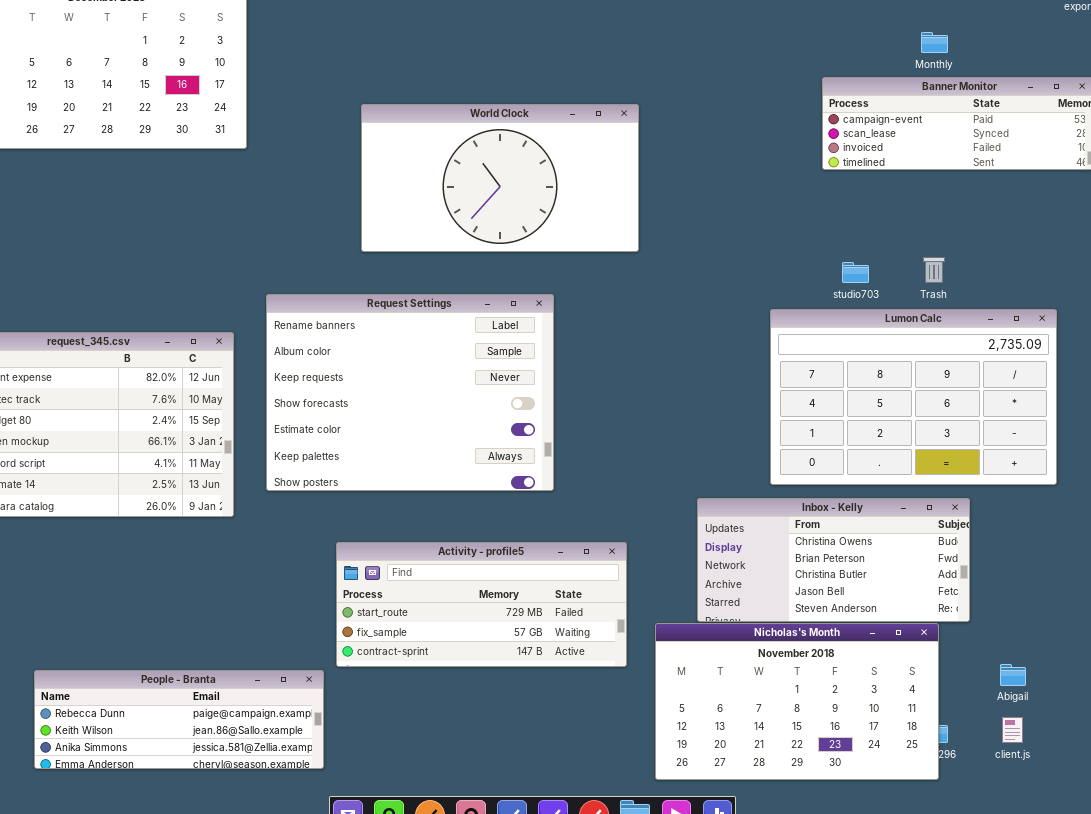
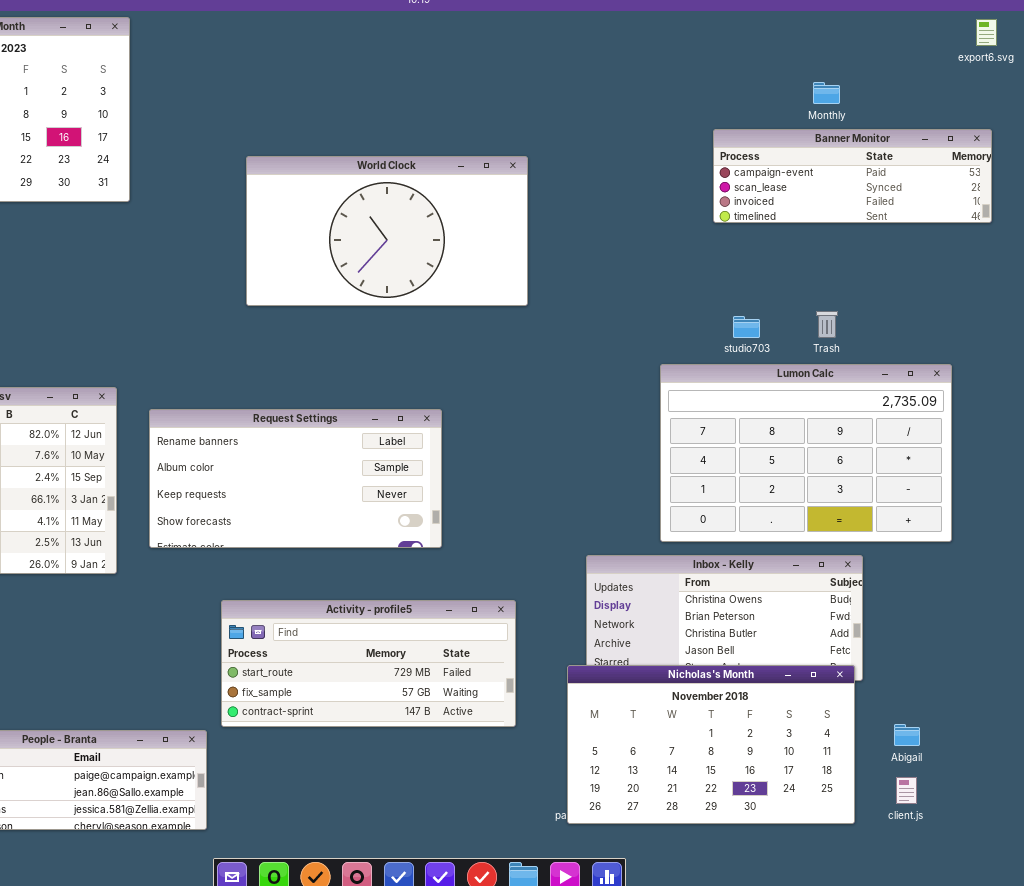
Request Settings: [266,294,554,491] -> [149,409,442,548], resized
Nicholas's Month: [655,623,939,780] -> [567,665,855,824], moved

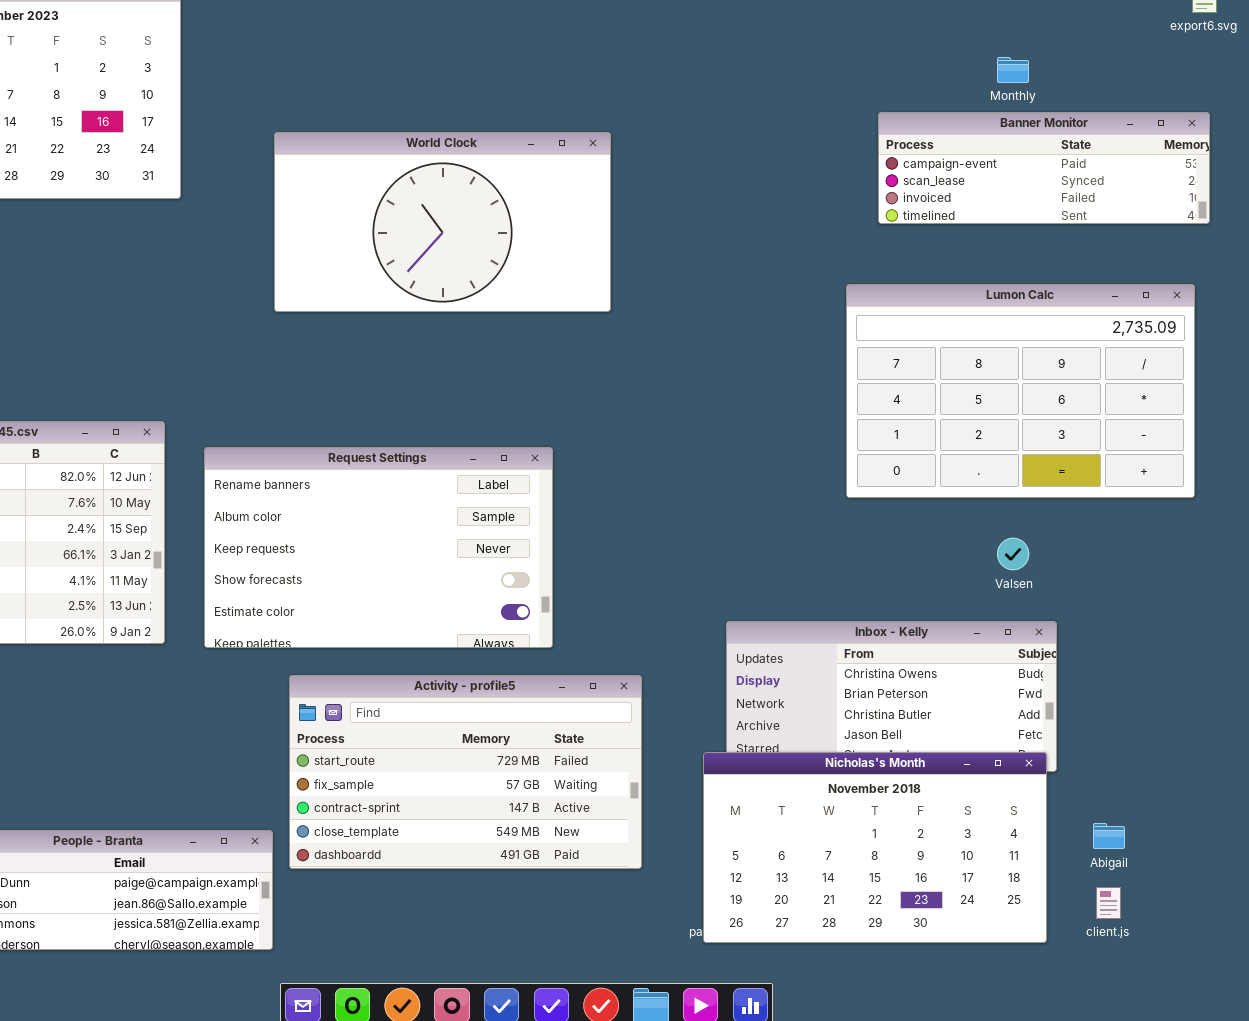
World Clock: [246,156,528,306] -> [274,132,611,312], moved
Lumon Calc: [660,364,952,542] -> [846,284,1195,498], moved
Request Settings: [149,409,442,548] -> [204,447,553,648], resized
Activity - profile5: [221,600,516,727] -> [289,675,642,869], resized

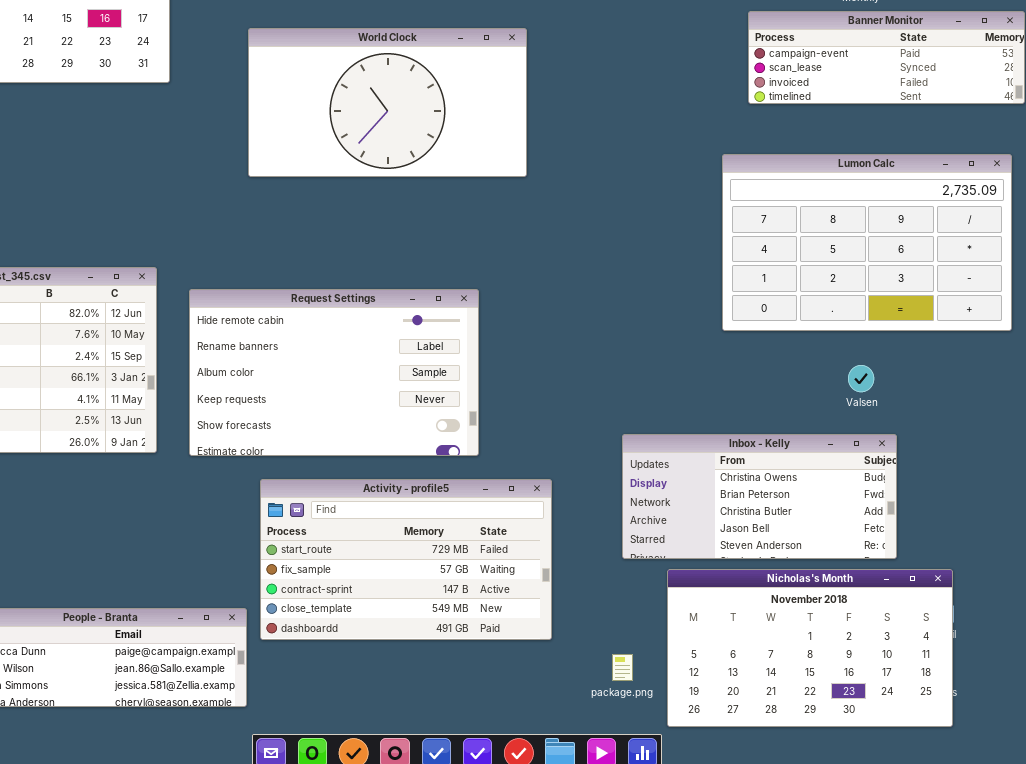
Request Settings: [204,447,553,648] -> [189,289,479,456], scrolled up 1 row
Nicholas's Month: [703,752,1047,943] -> [667,569,953,727], moved

